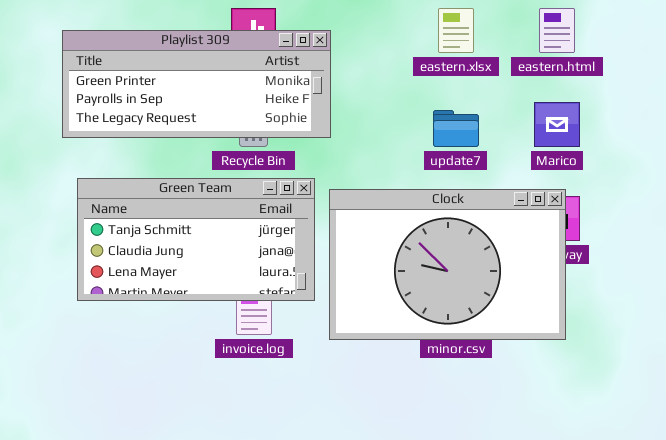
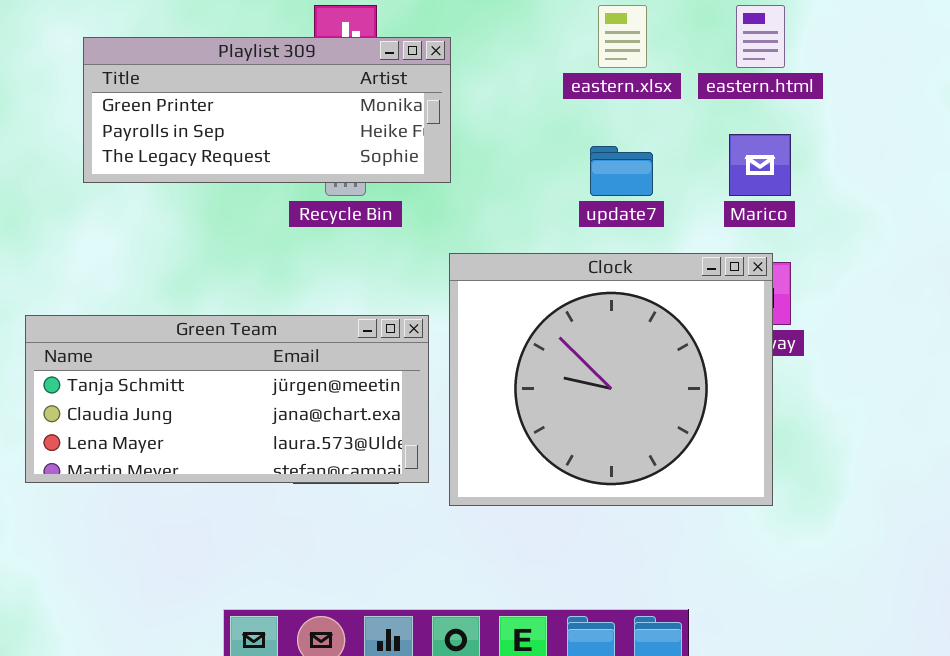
Green Team: [77,178,315,301] -> [25,315,429,483], moved, resized
Clock: [329,189,566,340] -> [449,253,773,506], resized

